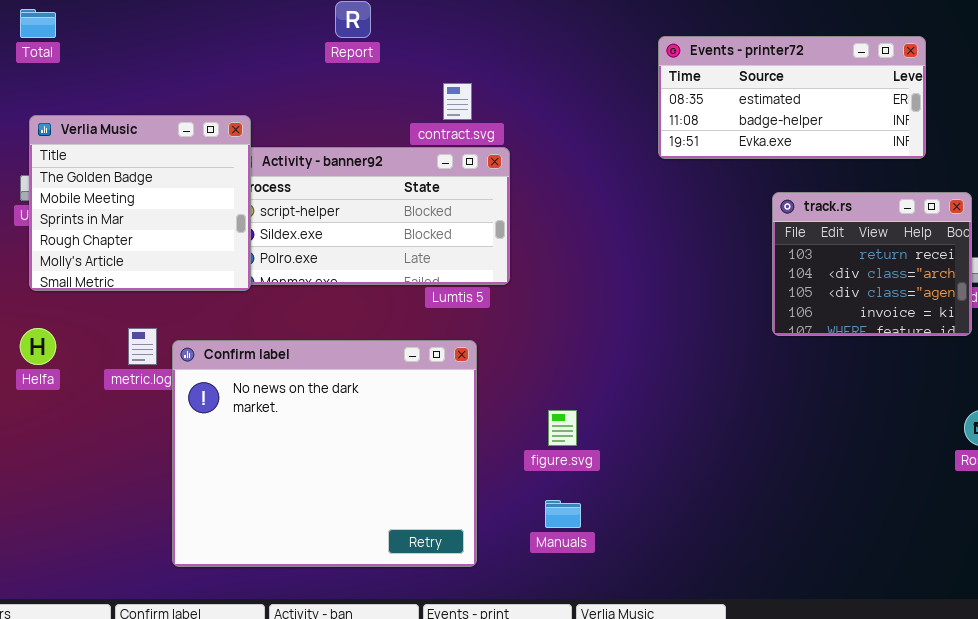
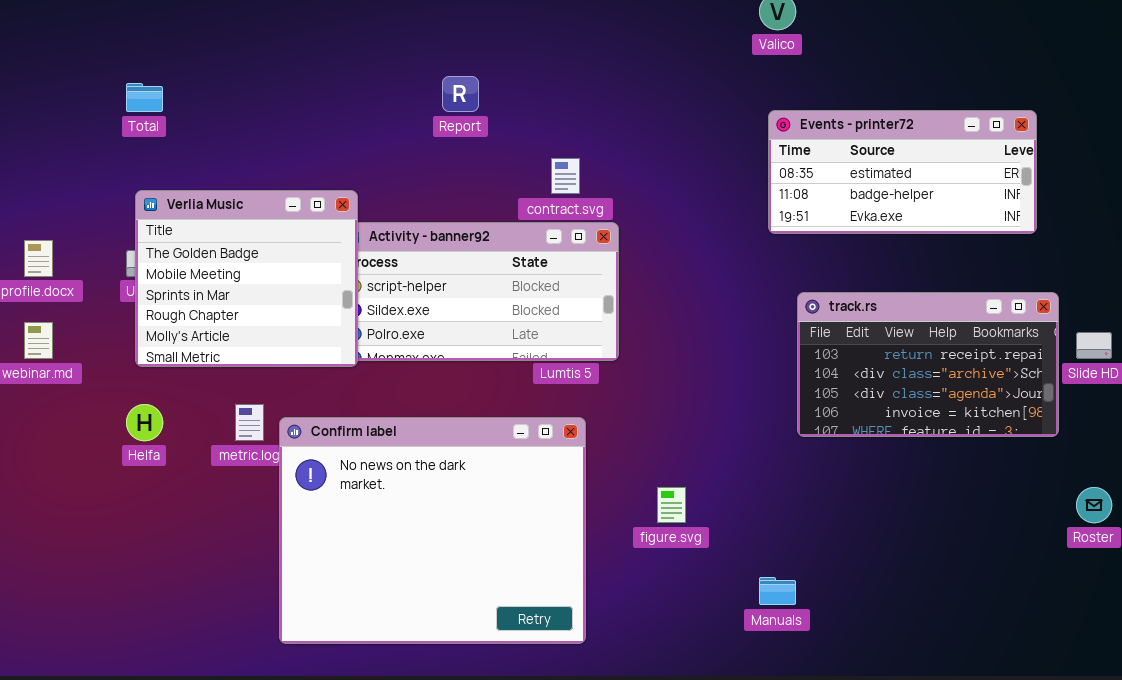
track.rs: [772,192,972,336] -> [797,292,1059,437], moved, resized
Manuals: [545,500,581,528] -> [759,577,796,605], moved

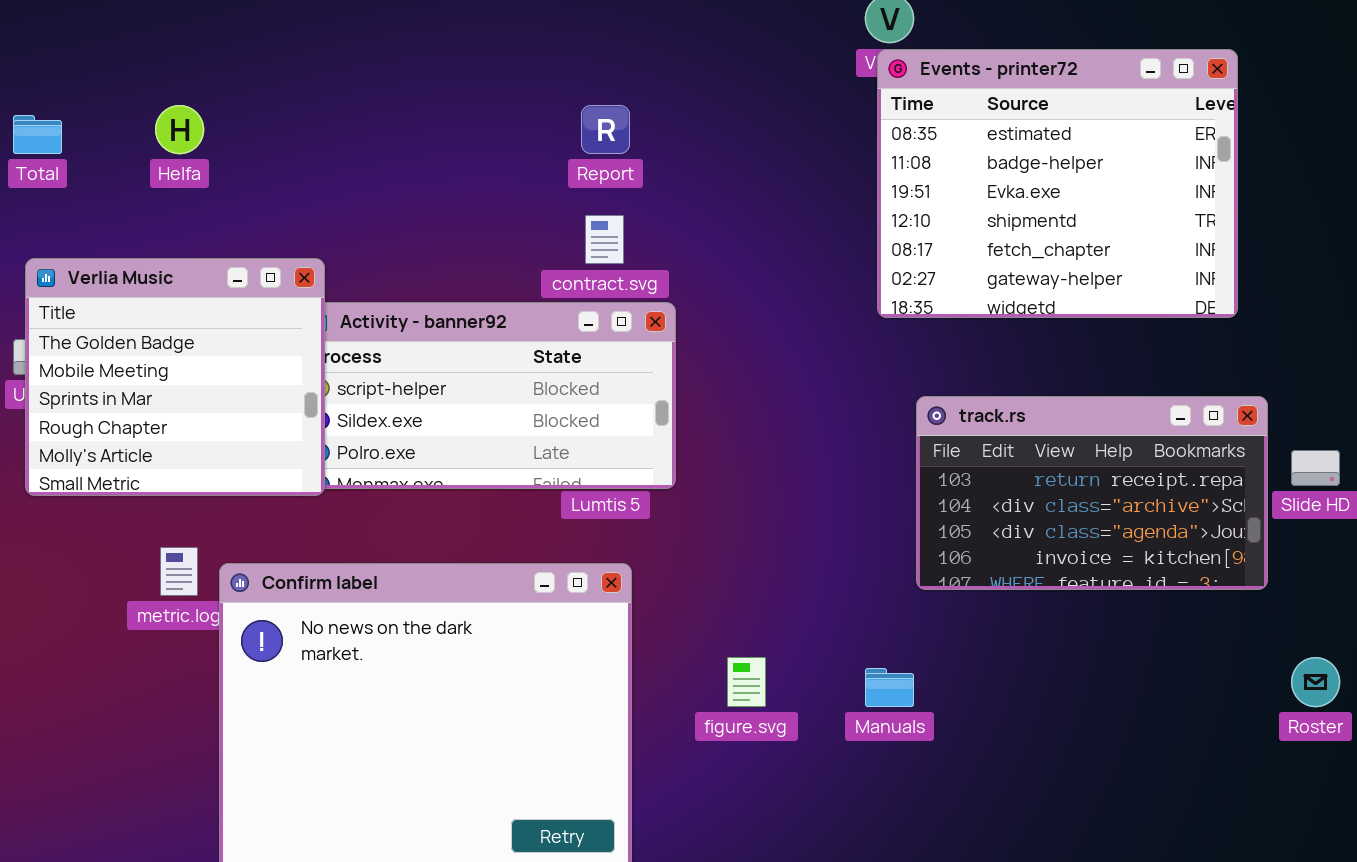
Report: [442,76,479,112] -> [581,105,630,154], moved
Events - printer72: [768,110,1037,234] -> [877,49,1238,318], resized
Helfa: [126,404,163,441] -> [155,105,204,154], moved
Manuals: [759,577,796,605] -> [865,668,914,707], moved

